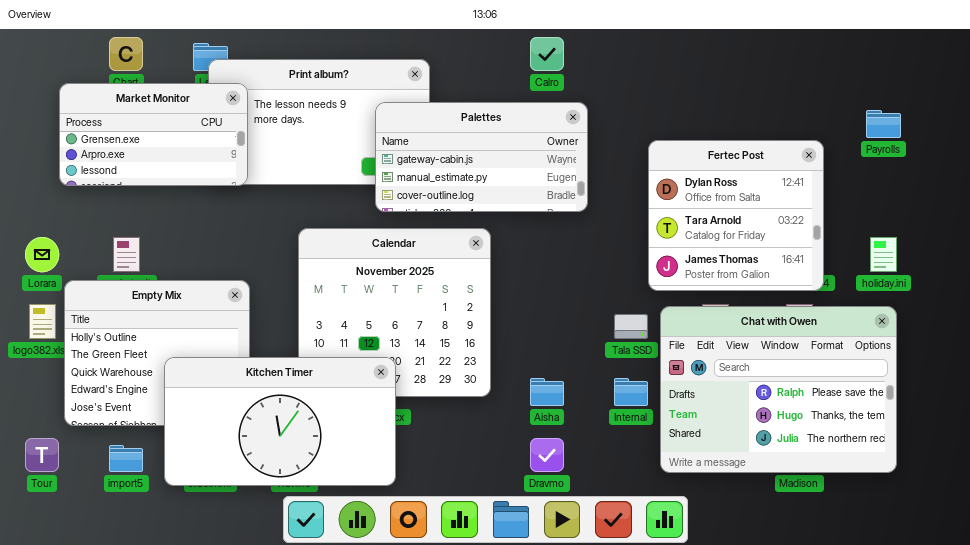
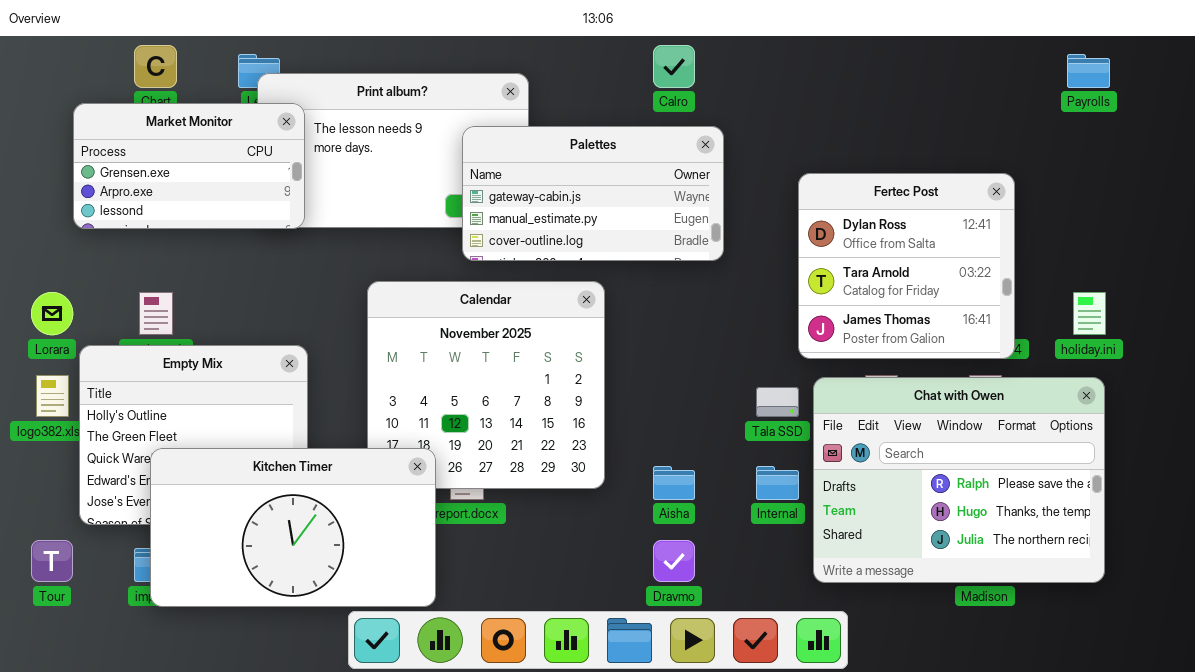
Payrolls: [866,110,901,138] -> [1067,54,1110,88], moved
Kitchen Timer: [164,357,396,486] -> [150,448,436,607], moved

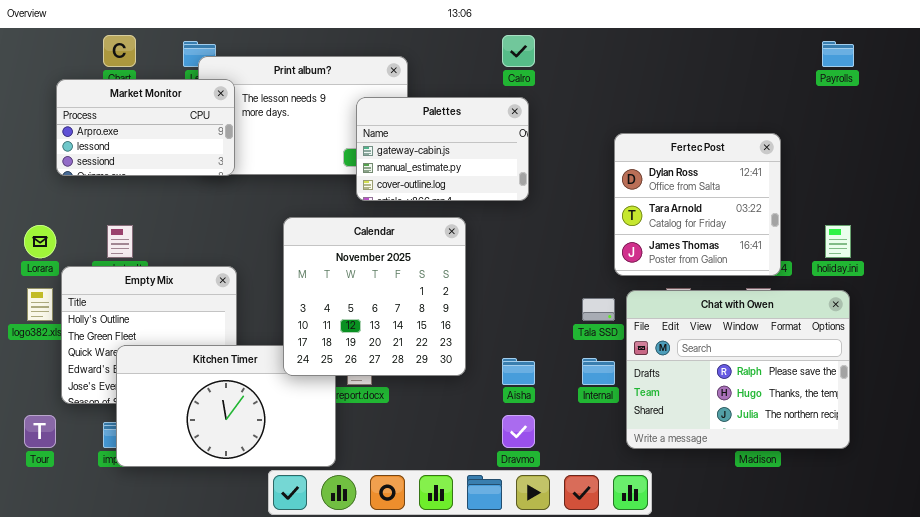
Market Monitor: [73,103,305,229] -> [56,79,235,176], scrolled down 1 row
Palettes: [462,126,724,261] -> [356,97,529,201], resized
Calendar: [367,281,605,489] -> [283,217,466,376], raised

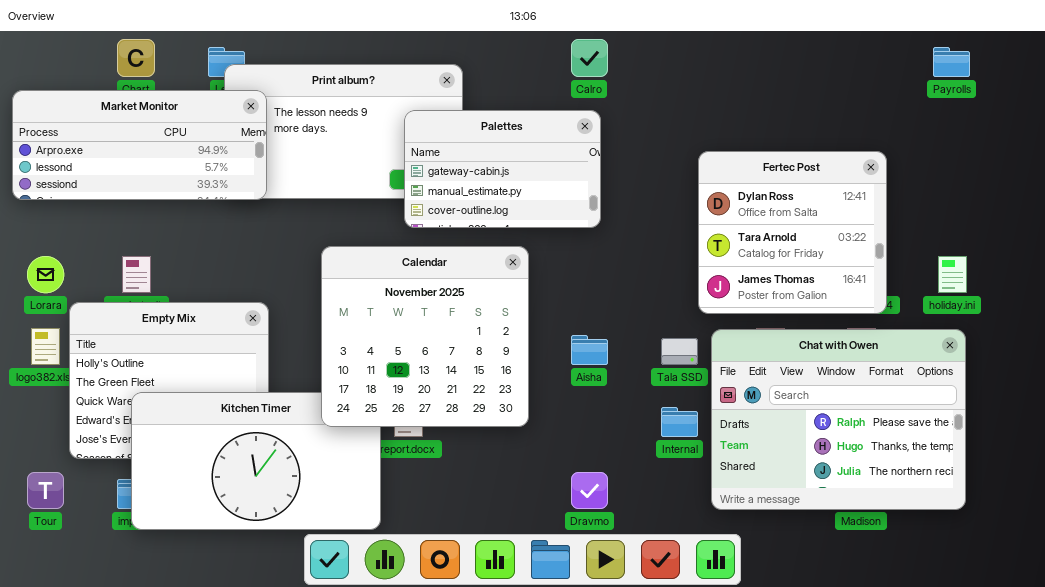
Market Monitor: [56,79,235,176] -> [12,90,267,200], resized
Aisha: [502,358,535,385] -> [571,335,608,365], moved

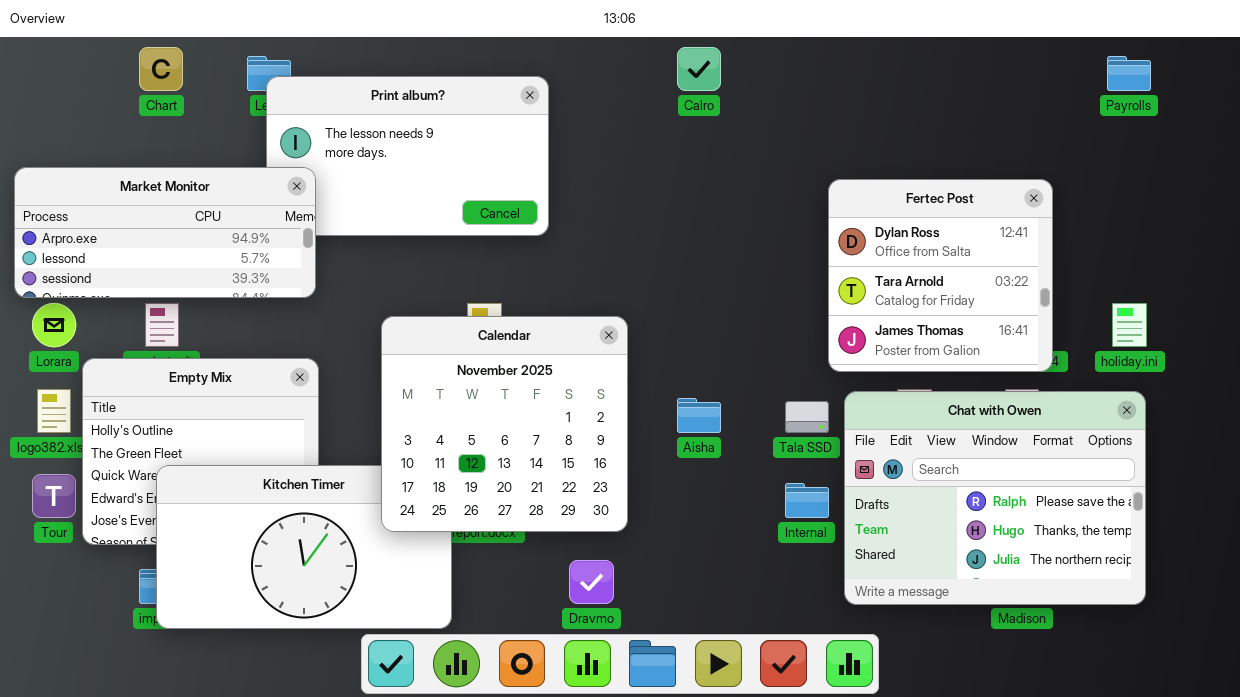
Market Monitor: [12,90,267,200] -> [14,167,316,298], moved
Palettes: [404,110,601,228] -> none, closed
Calendar: [321,246,529,427] -> [381,316,628,532], moved
Tour: [27,472,64,509] -> [32,474,76,518], moved
Dravmo: [571,472,608,509] -> [569,560,614,604], moved

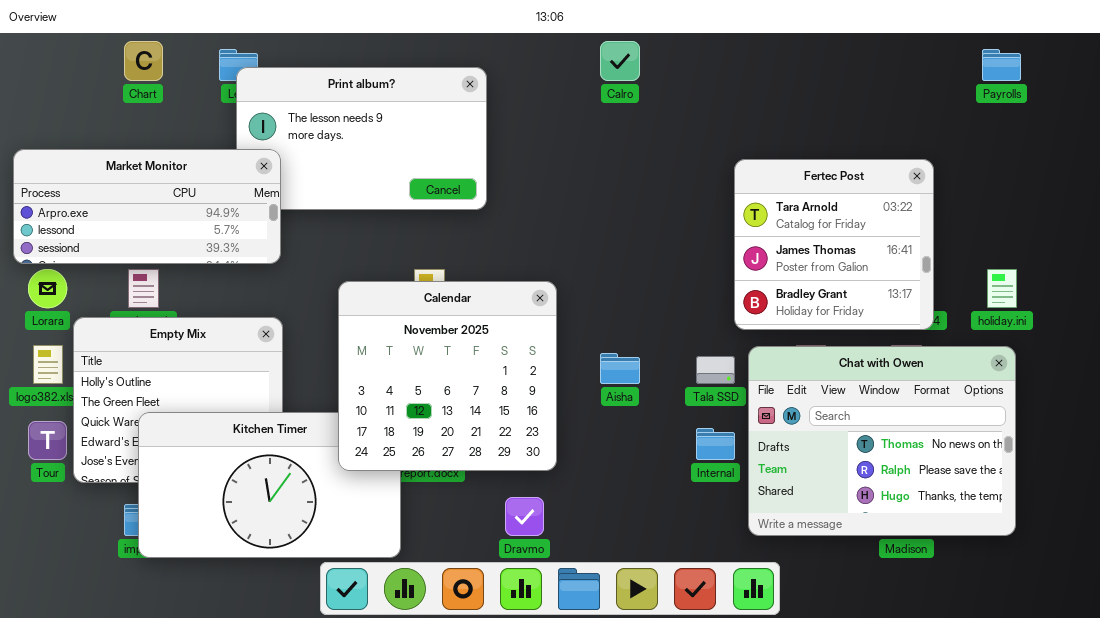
Fertec Post: [828,179,1053,372] -> [734,159,934,330], scrolled down 1 row
Chat with Owen: [844,391,1146,605] -> [748,346,1016,536], scrolled up 1 row

